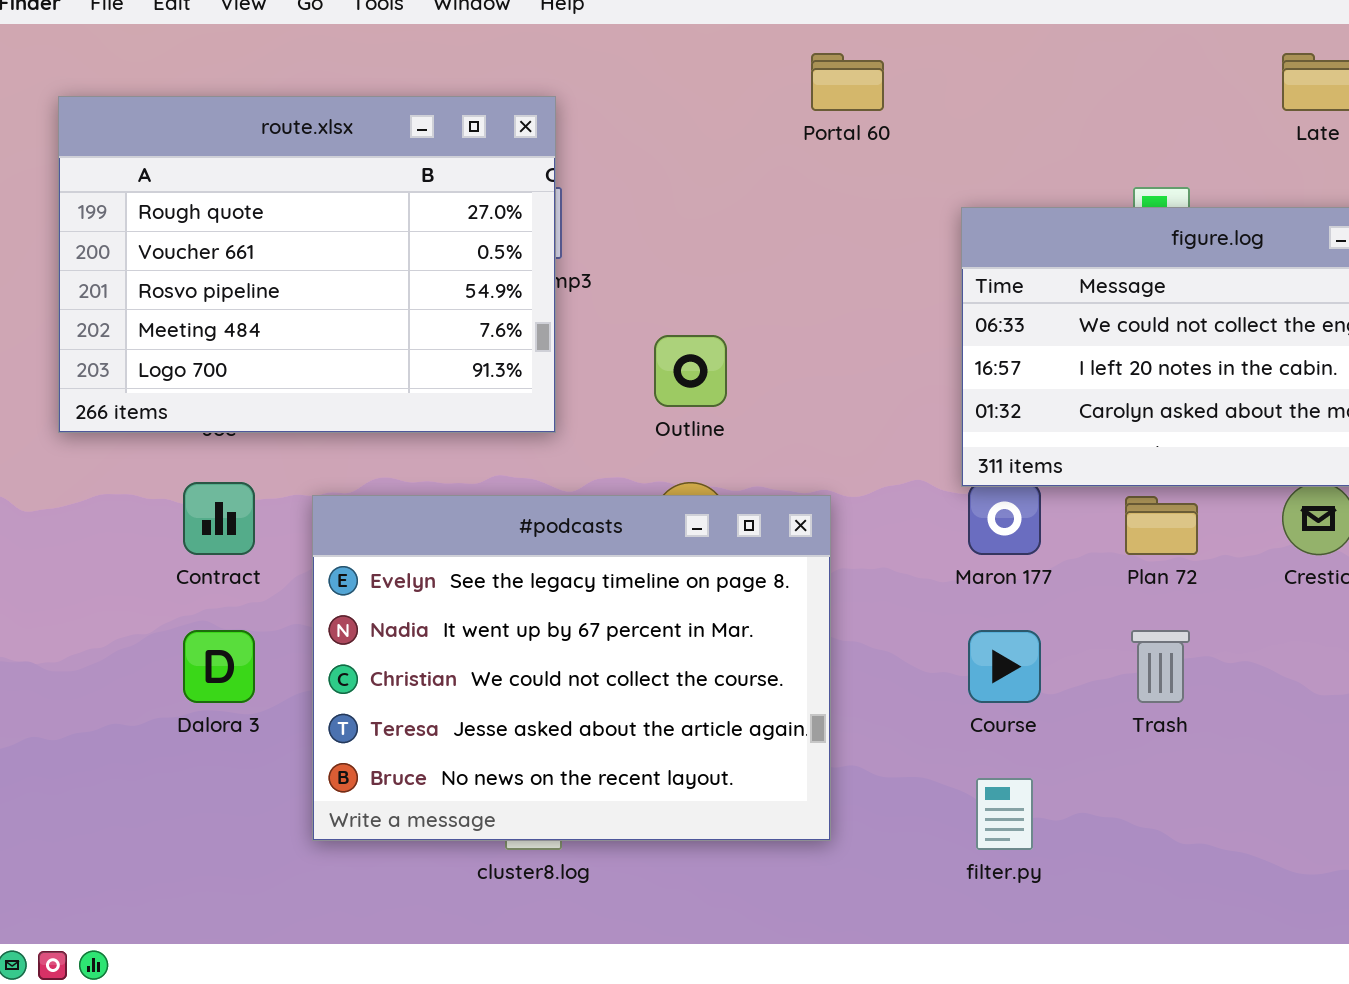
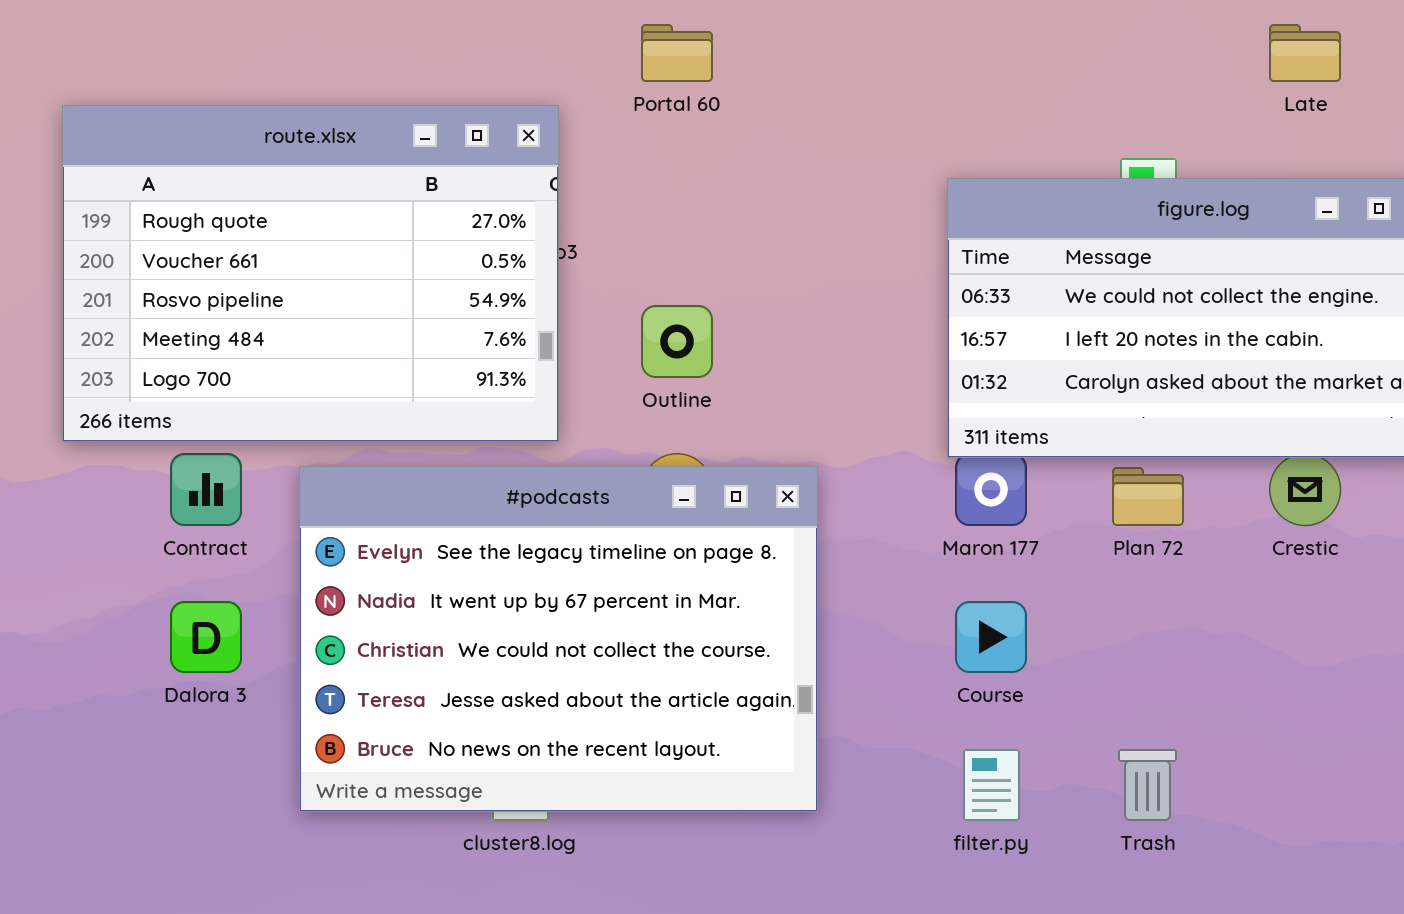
Portal 60: [811,53,884,111] -> [641,24,713,82], moved
route.xlsx: [58,96,556,433] -> [62,105,559,442], moved
Trash: [1131,630,1190,703] -> [1118,749,1177,821], moved

